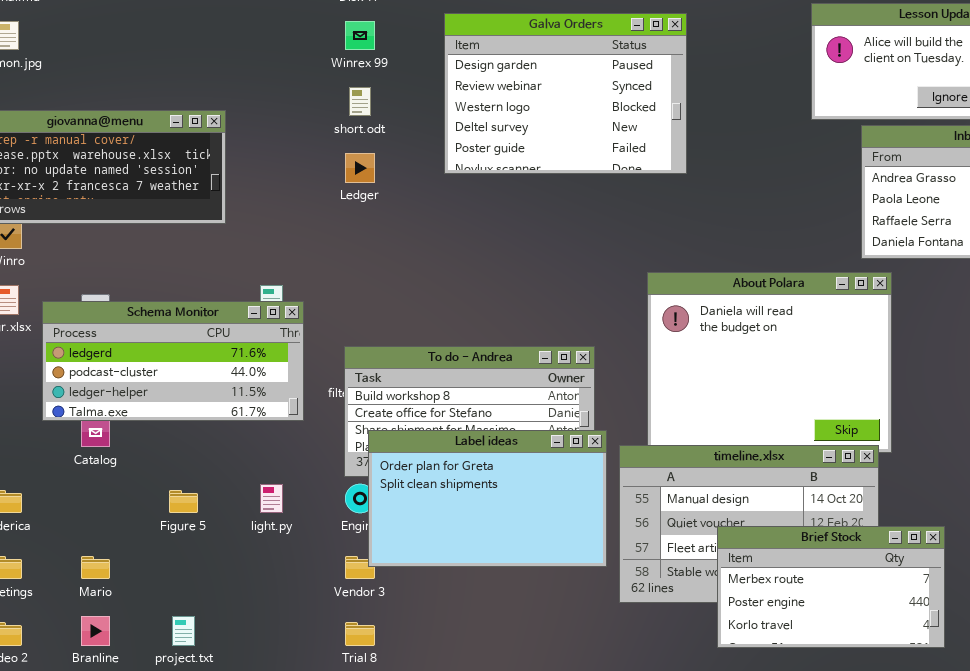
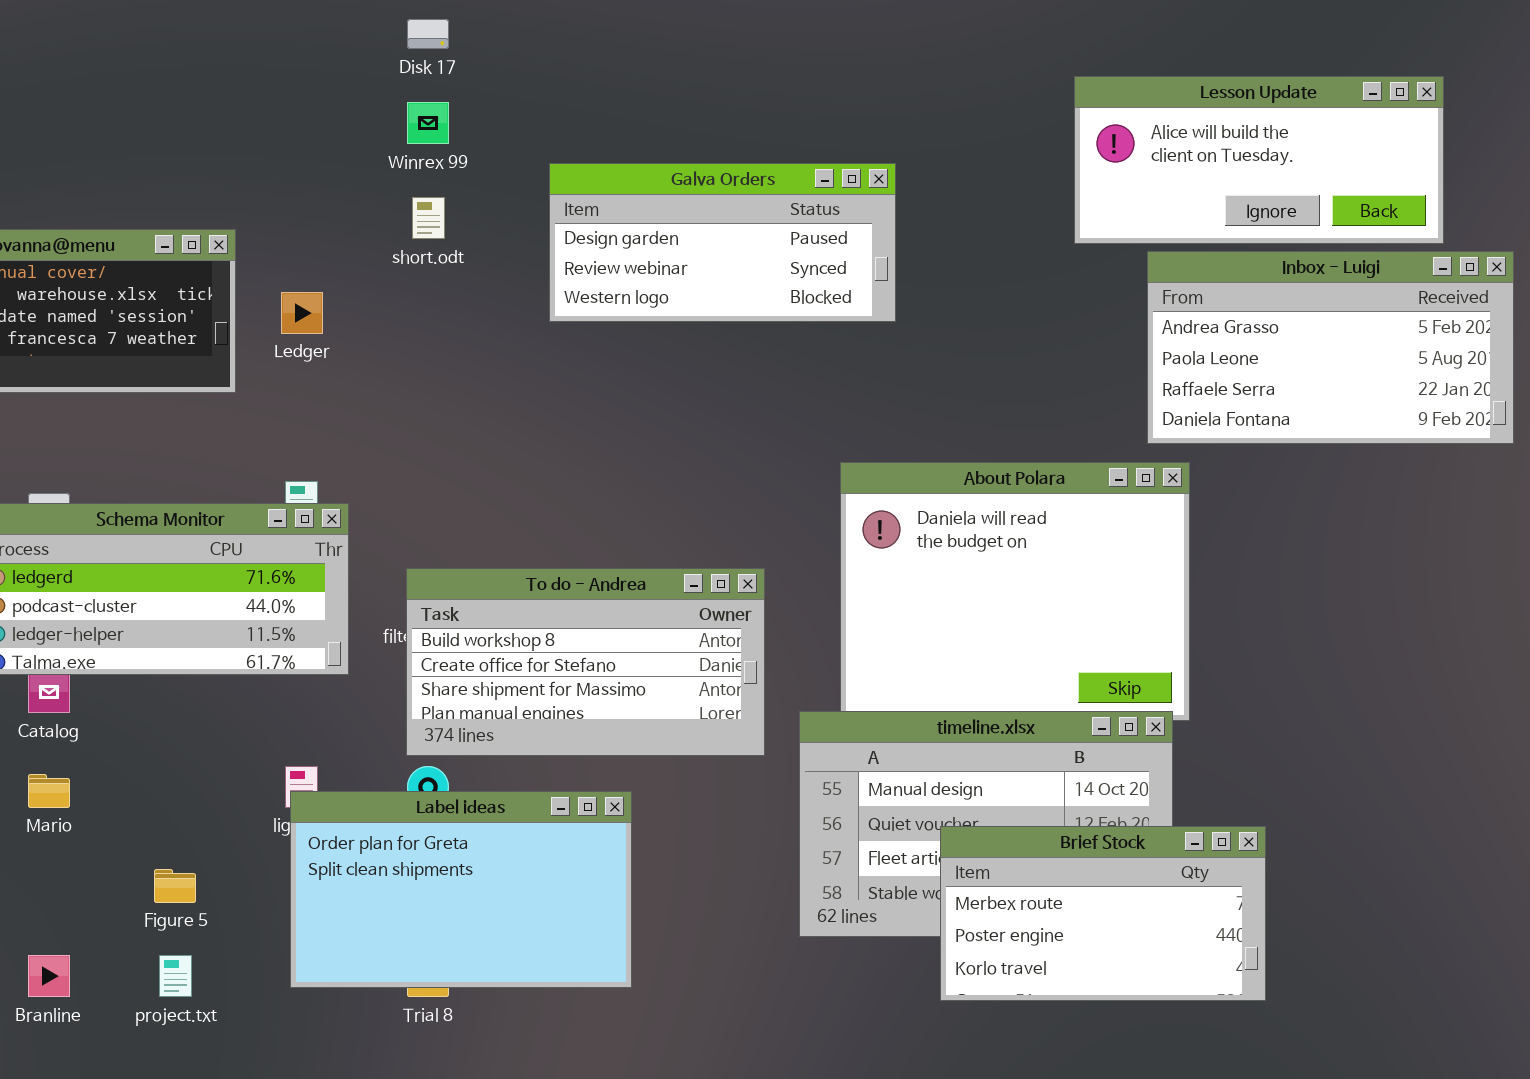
Galva Orders: [444,13,687,174] -> [549,163,896,322], resized
Ledger: [345,153,375,183] -> [281,292,323,334], moved
Label ideas: [368,430,607,567] -> [290,791,632,988], moved
Figure 5: [169,490,198,513] -> [154,869,196,903], moved
Mario: [81,556,110,579] -> [28,774,70,808], moved

